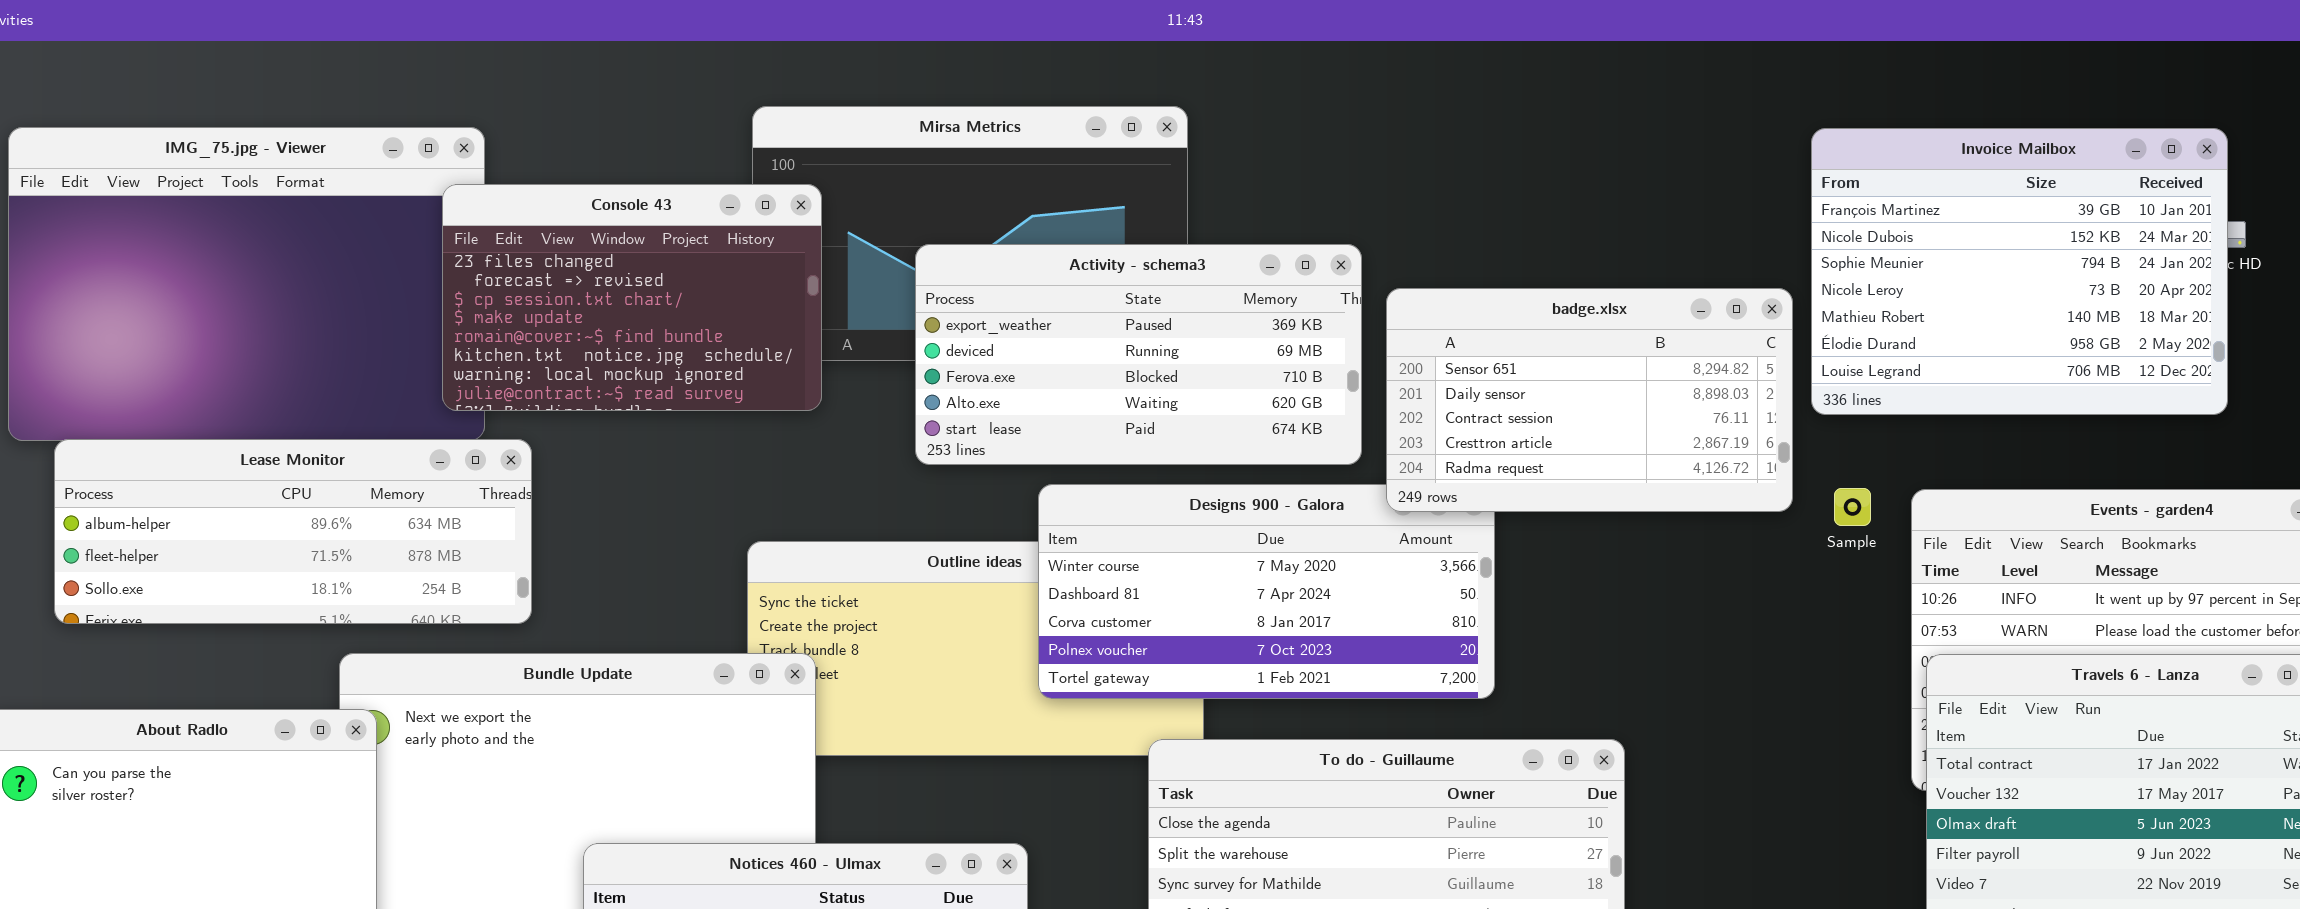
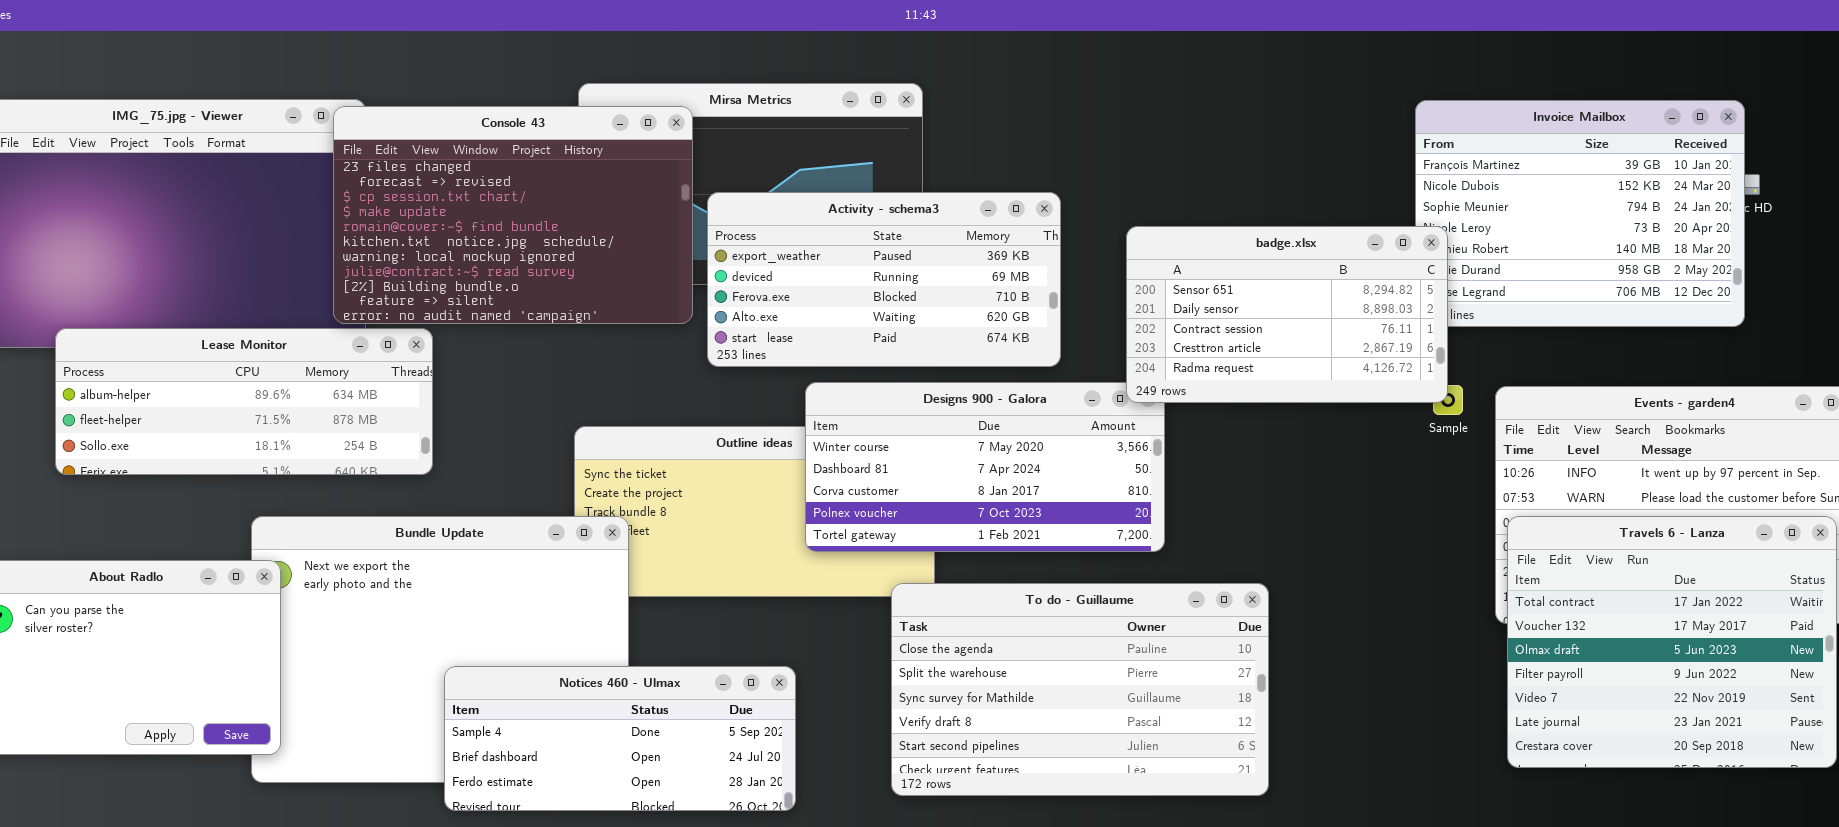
Console 43: [442,184,822,411] -> [333,106,693,324], resized
badge.xlsx: [1386,288,1793,512] -> [1126,226,1448,403], moved
Lease Monitor: [54,439,532,624] -> [55,328,433,475], moved

